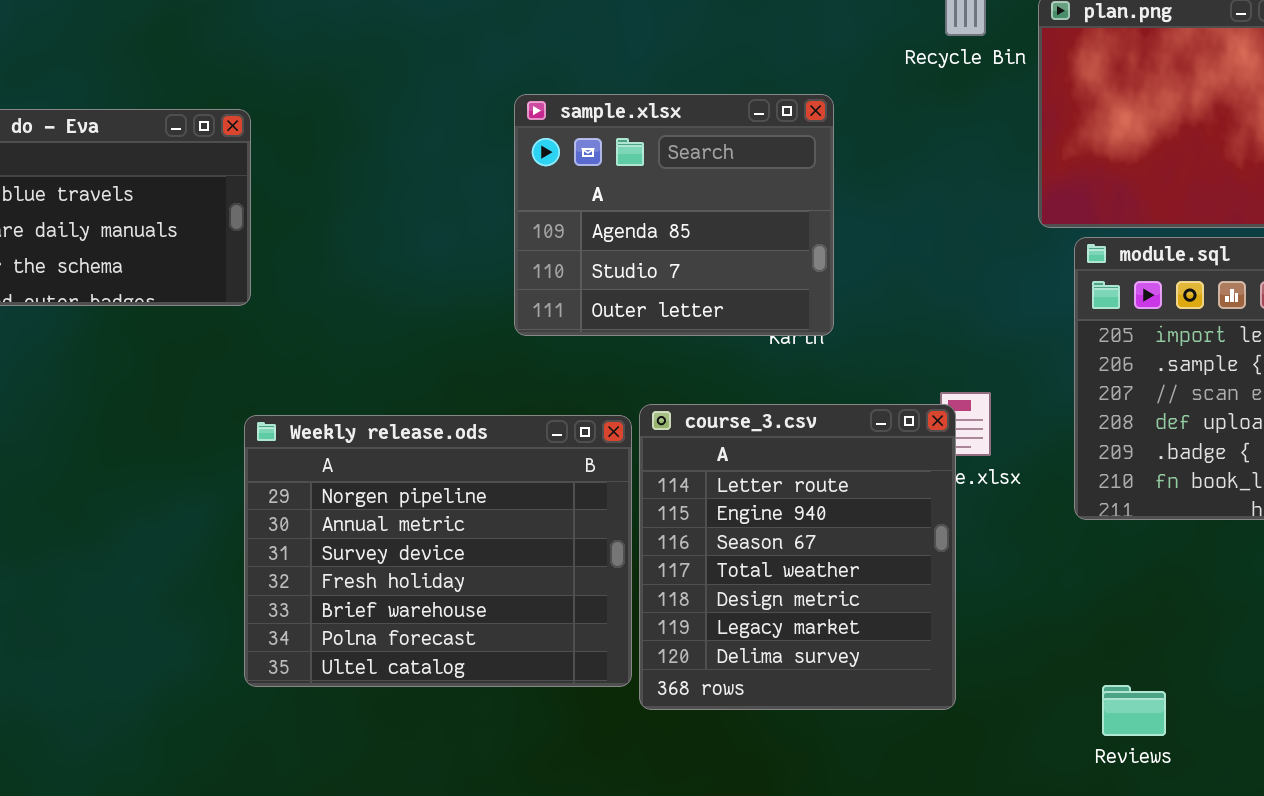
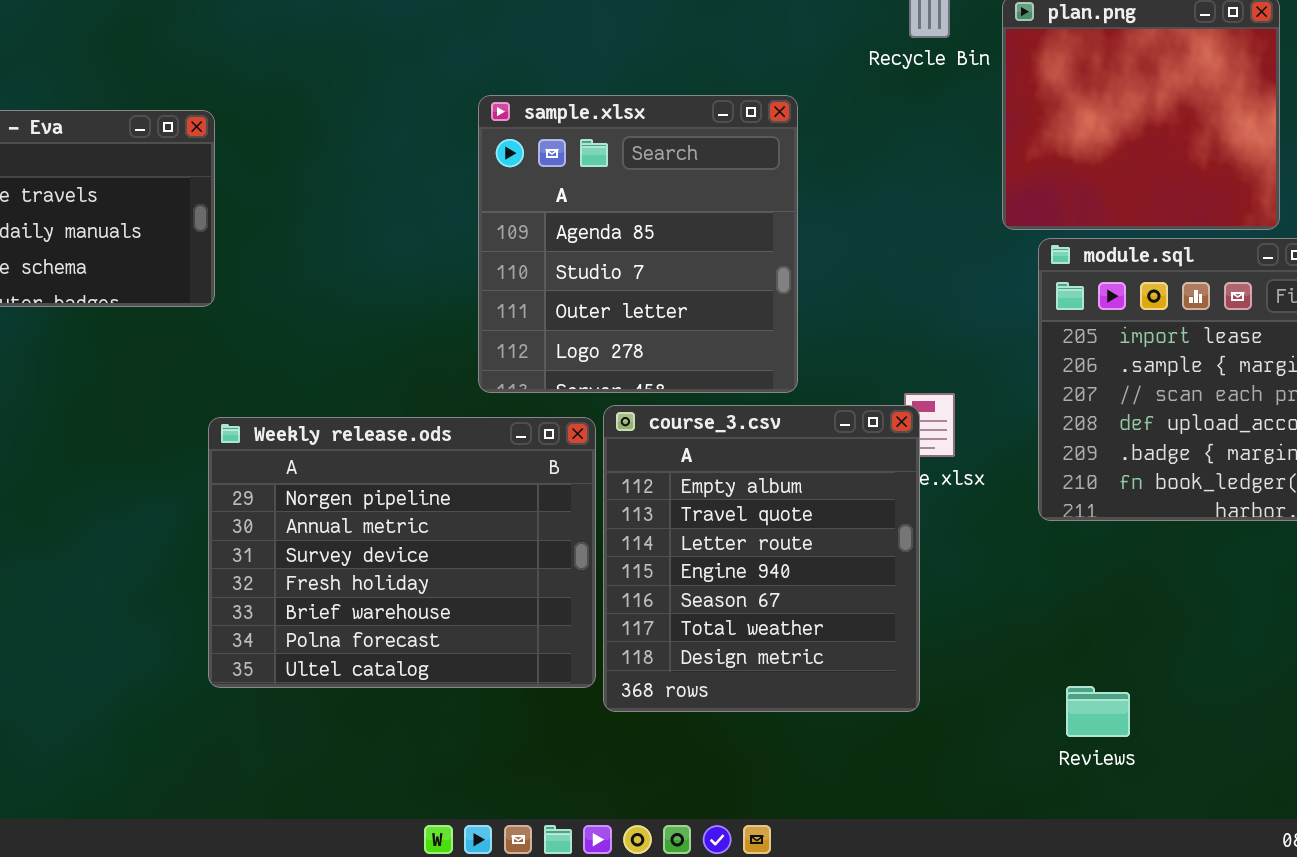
sample.xlsx: [514,94,834,336] -> [478,95,798,393], resized
course_3.csv: [639,404,956,710] -> [603,405,920,712], scrolled up 2 rows

